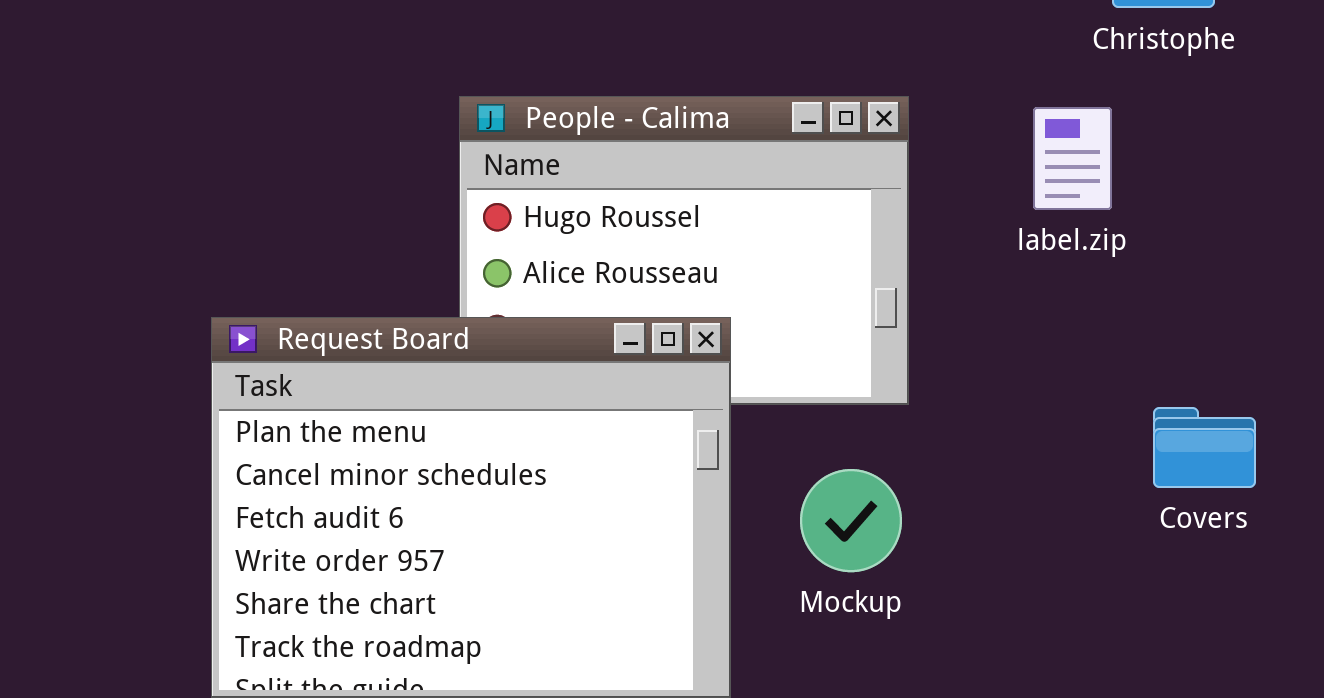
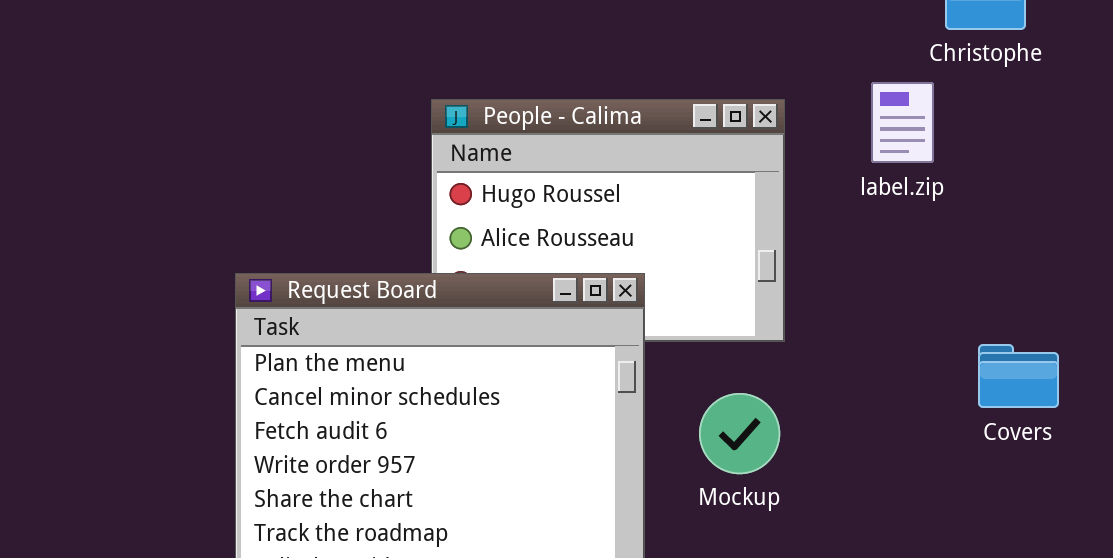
label.zip: [1033,107,1112,210] -> [871,82,934,163], moved

